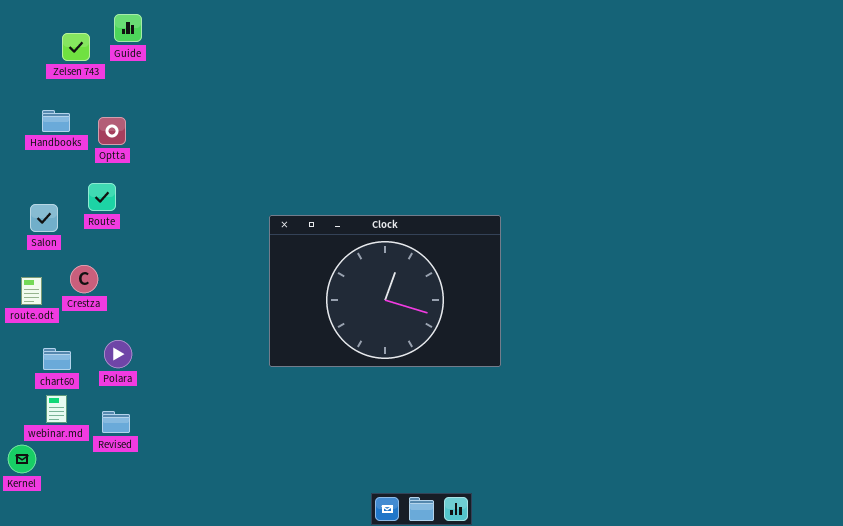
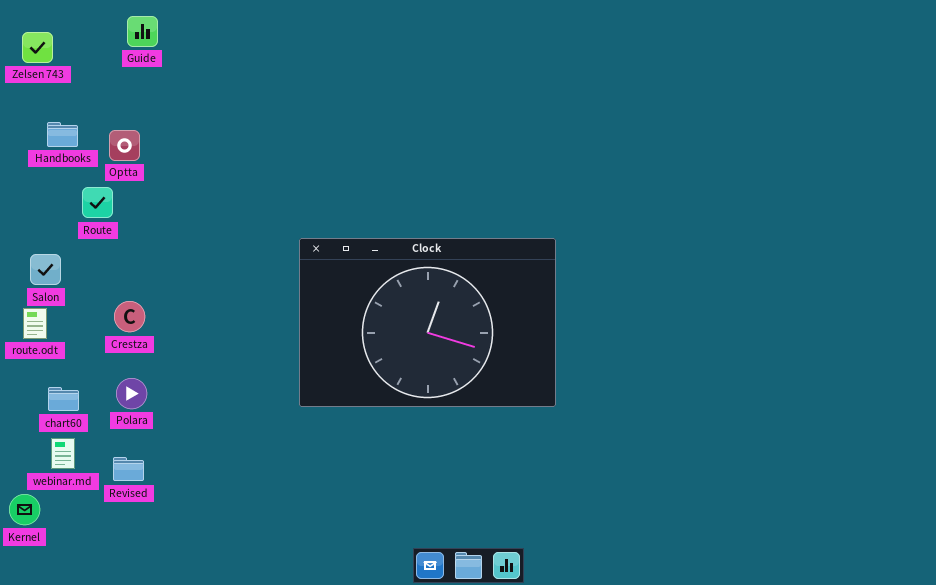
Zelsen 743: [62,33,90,61] -> [22,32,53,63], moved
Route: [88,183,116,211] -> [82,187,113,218], moved
Salon: [30,204,58,232] -> [30,254,61,285], moved
Crestza: [70,265,98,293] -> [114,301,145,332], moved

